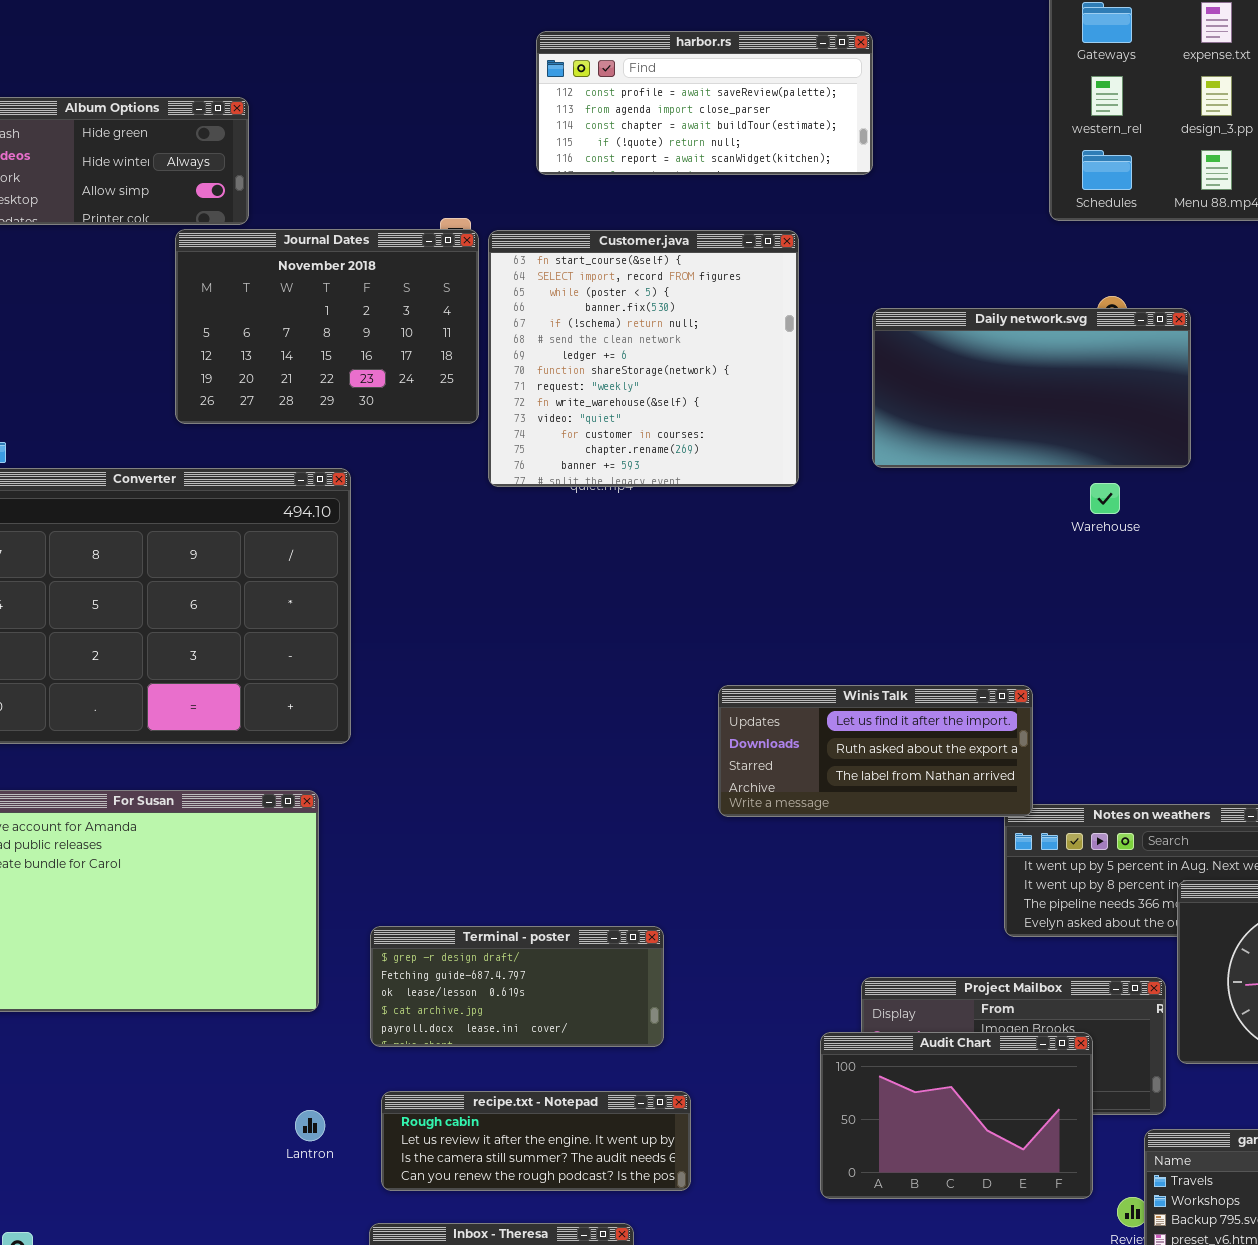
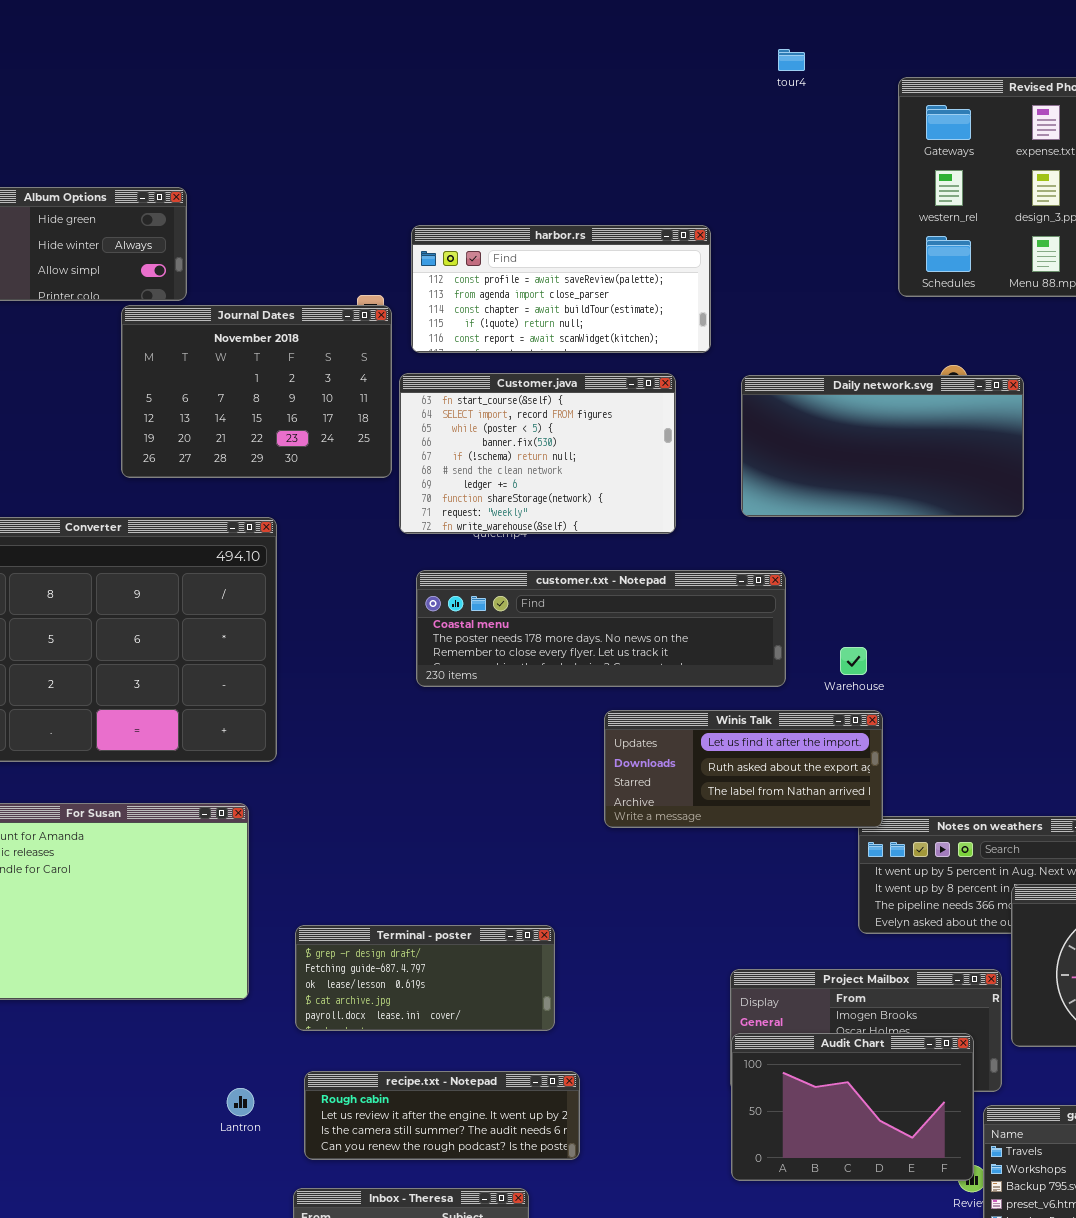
harbor.rs: [536,31,873,175] -> [411,225,711,353], moved
Customer.java: [488,230,799,487] -> [399,373,676,534], resized
Warehouse: [1090,483,1120,514] -> [840,647,867,675], moved
customer.txt - Notepad: none -> [416,570,786,687], opened
Audit Chart: [820,1032,1093,1199] -> [731,1033,974,1181], moved

